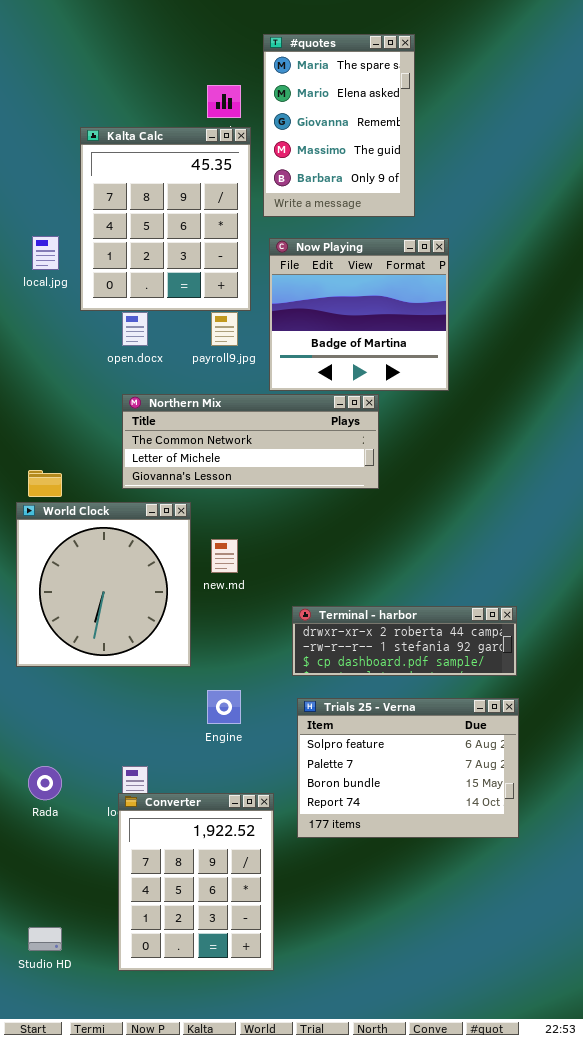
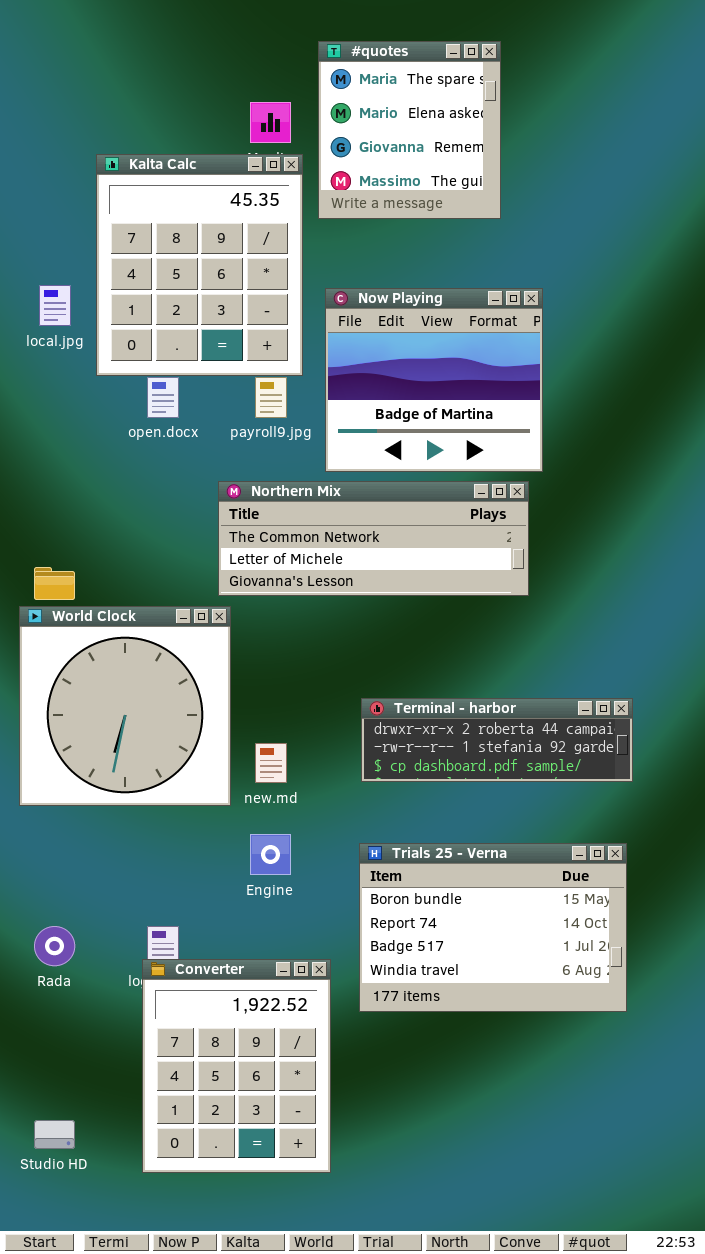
#quotes: [263,34,415,217] -> [318,41,501,219], resized
Northern Mix: [122,394,379,489] -> [218,481,529,596], moved
new.md: [211,539,238,573] -> [255,743,287,783], moved
Terminal - harbor: [292,606,517,676] -> [361,698,633,782], moved
Trials 25 - Verna: [297,698,519,838] -> [359,843,627,1012], scrolled down 2 rows

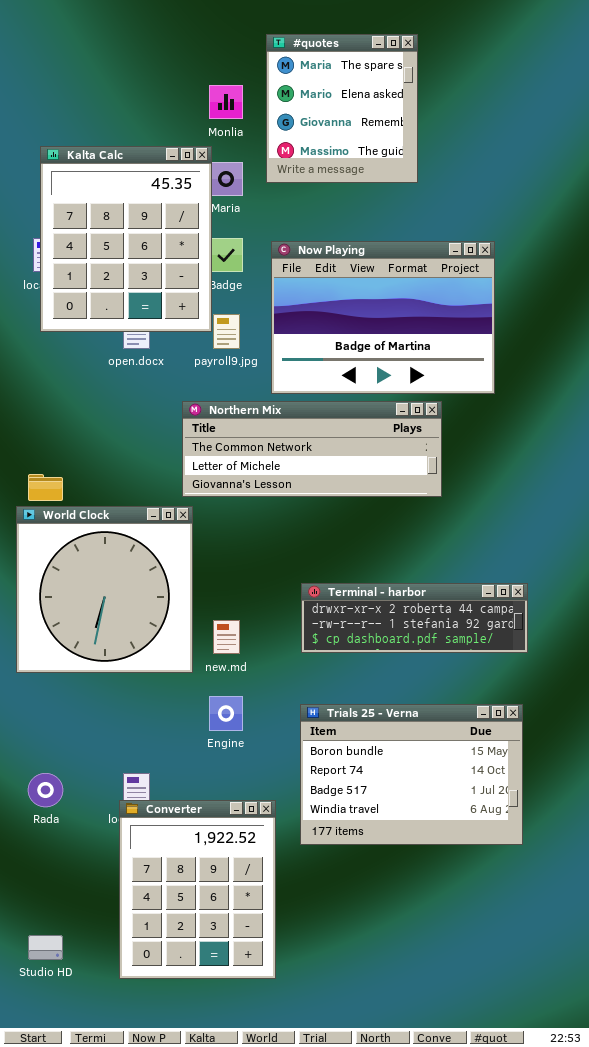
Kalta Calc: [96,154,303,376] -> [40,146,212,332], moved
Now Playing: [325,288,543,472] -> [271,241,495,394], resized

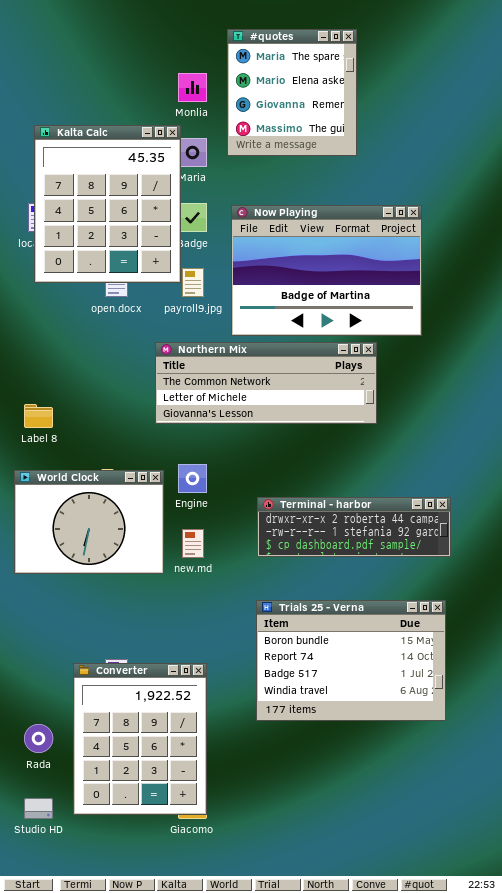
World Clock: [16,506,193,673] -> [14,470,164,574], resized
Engine: [209,696,243,731] -> [178,464,207,493], moved
Rada: [28,773,63,807] -> [24,724,53,753], moved
Converter: [119,800,276,979] -> [73,663,207,815], moved

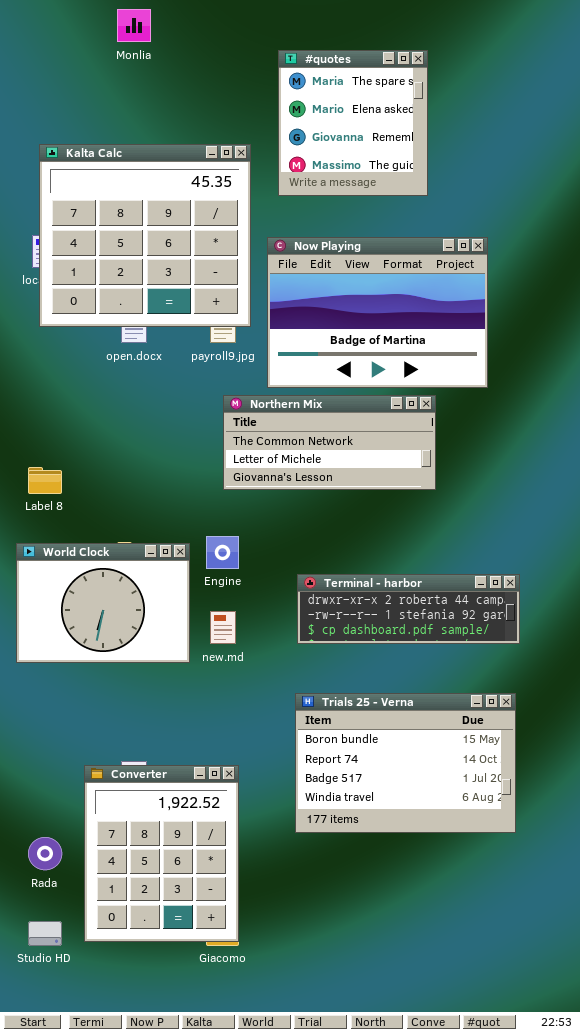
#quotes: [227,29,357,156] -> [278,50,428,196], moved
Monlia: [178,73,207,102] -> [117,9,151,42], moved
Kalta Calc: [34,125,181,283] -> [39,144,251,327], resized
Northern Mix: [155,342,377,424] -> [223,395,436,490], resized

